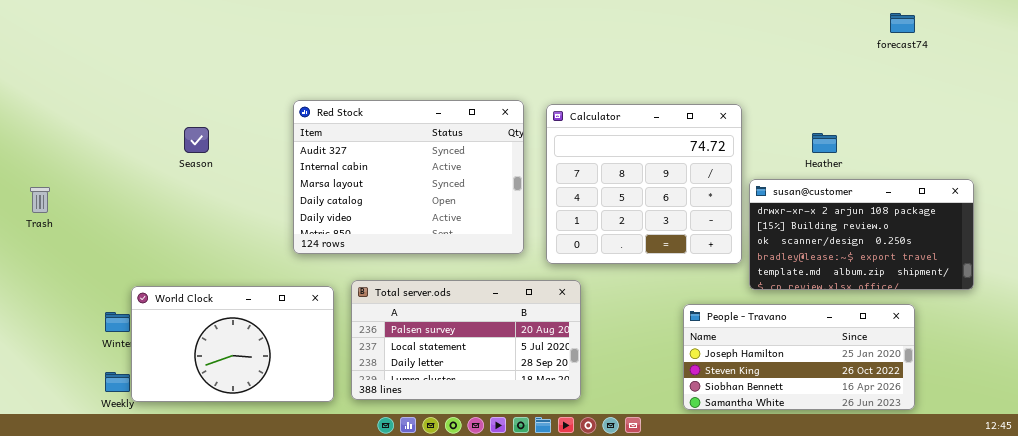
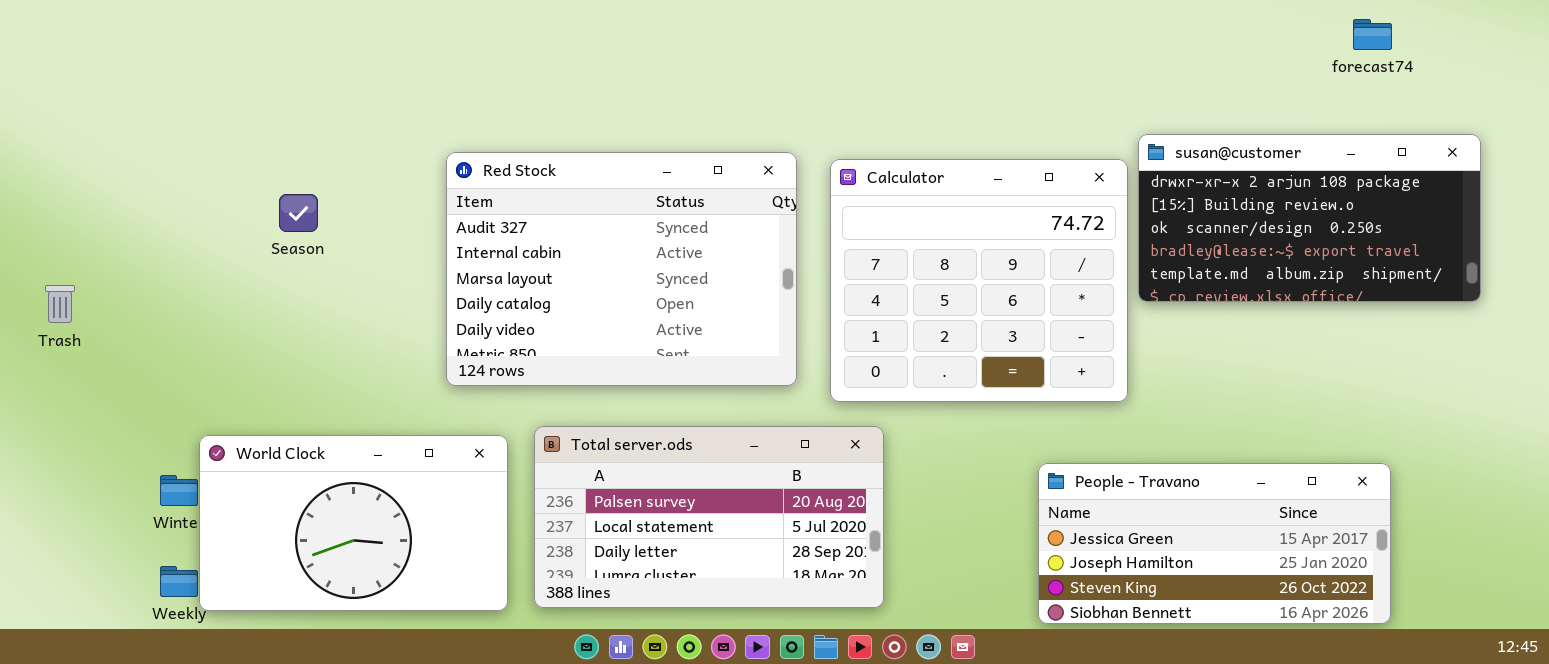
susan@customer: [749,179,974,290] -> [1138,134,1481,302], moved
People - Travano: [683,304,915,410] -> [1038,463,1391,624], scrolled up 1 row

